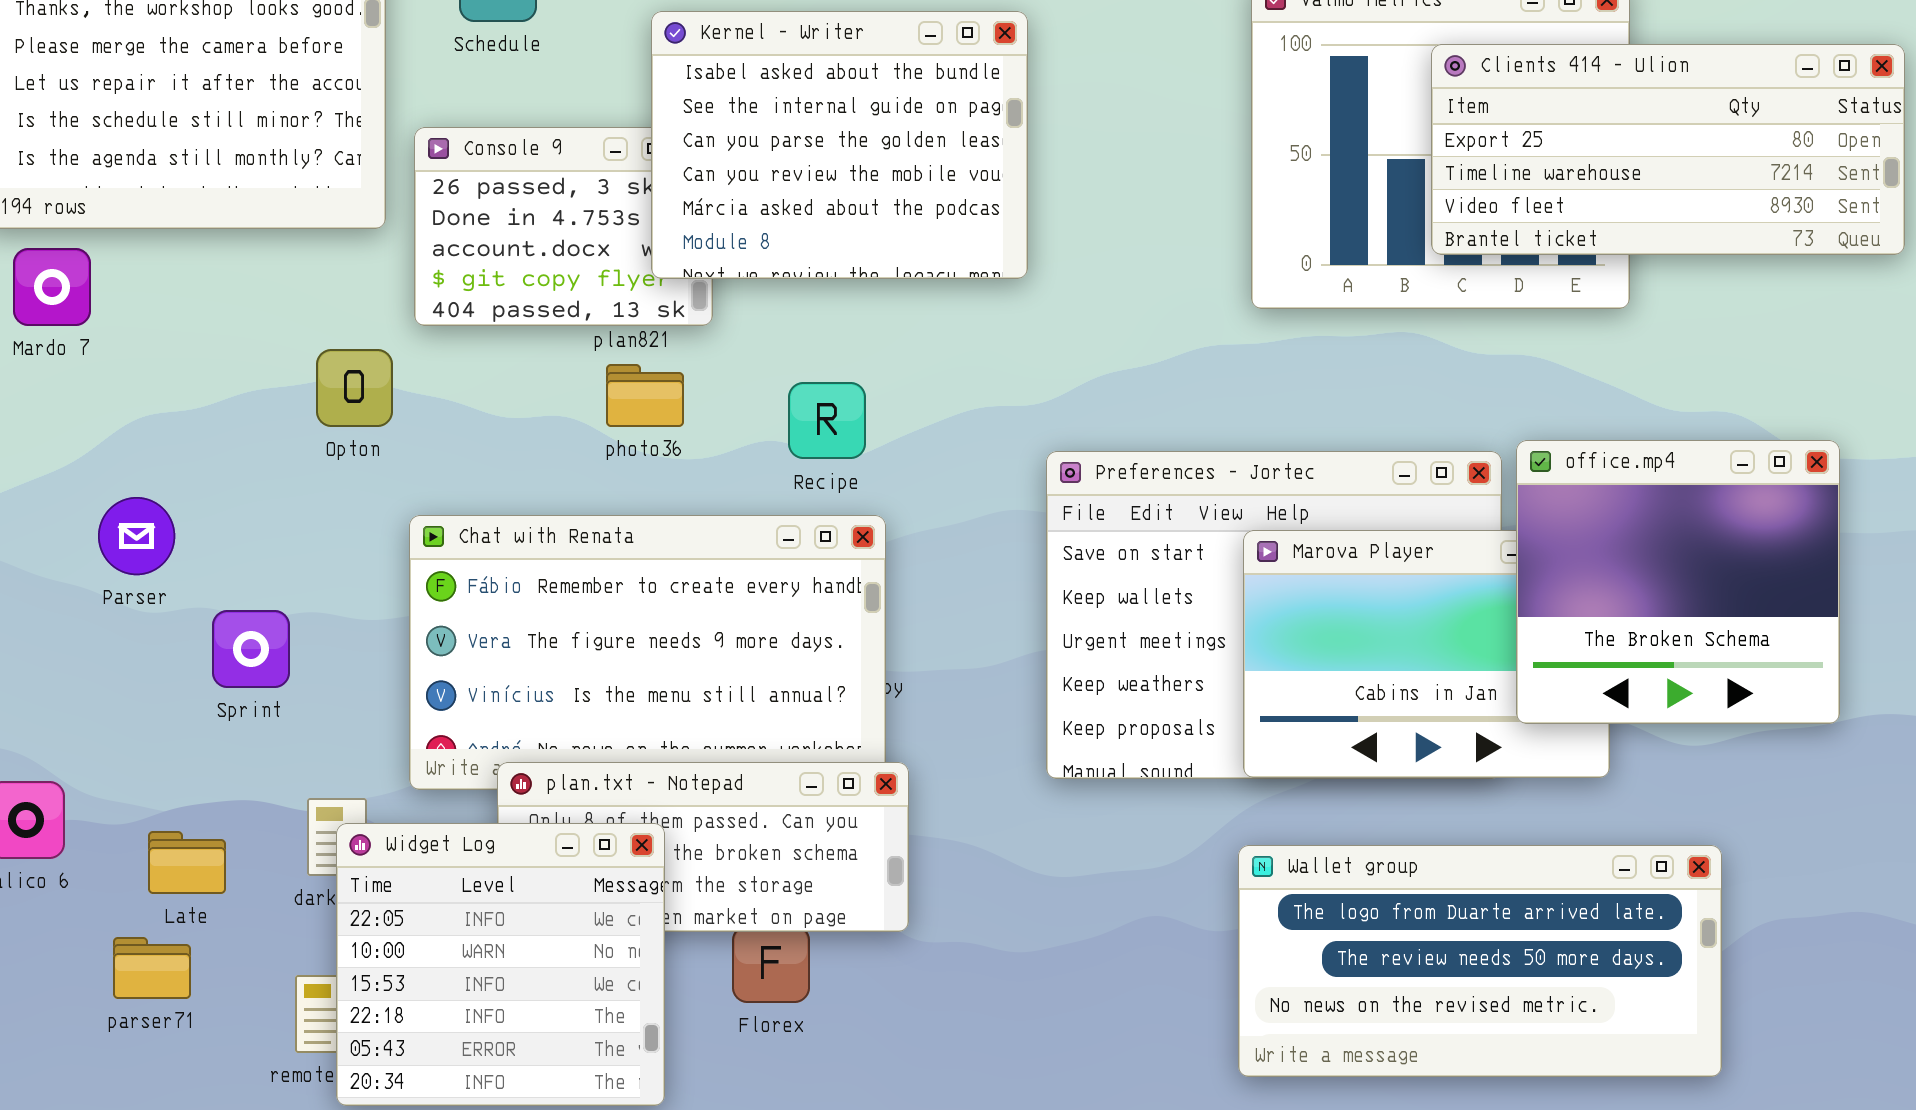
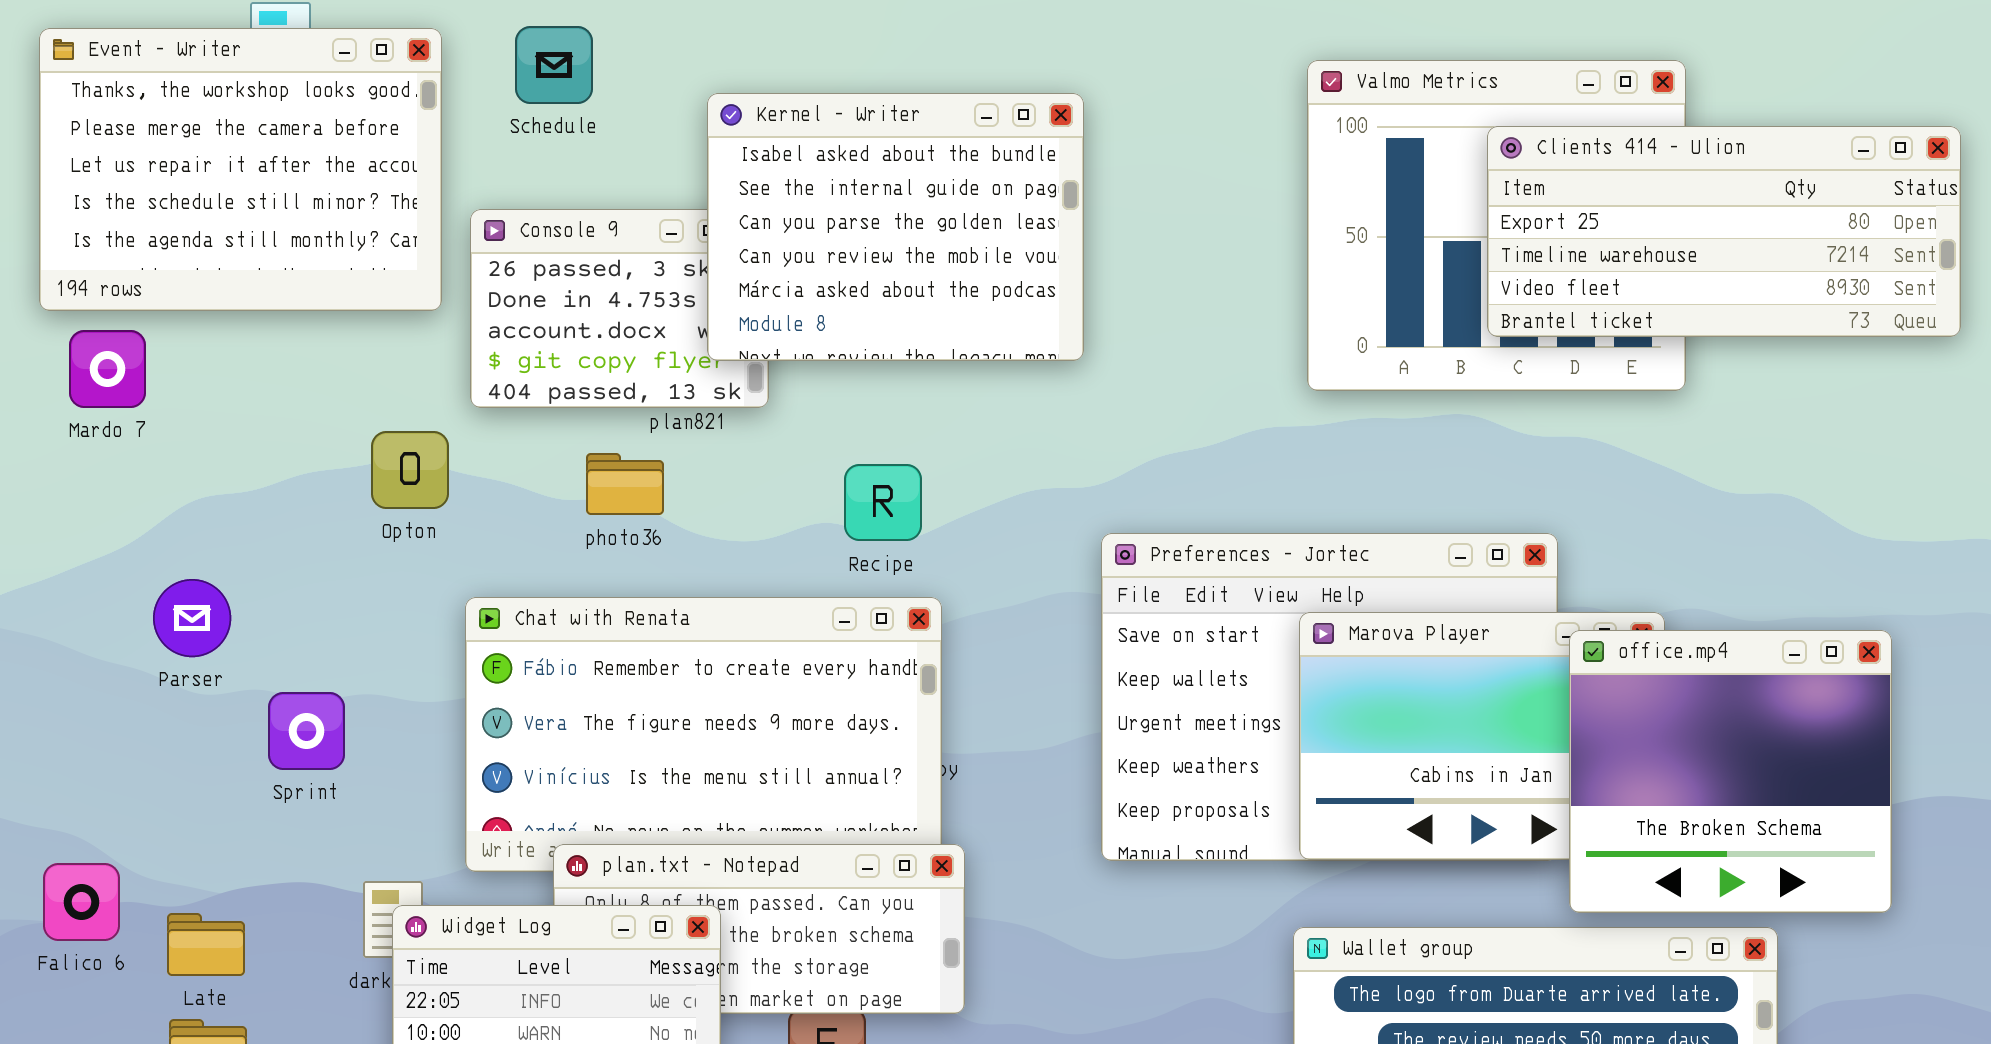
photo36: [606,364,684,427] -> [586,453,664,515], moved
office.mp4: [1516,440,1840,724] -> [1569,630,1892,913], moved
Late: [148,831,226,894] -> [167,913,245,976], moved

